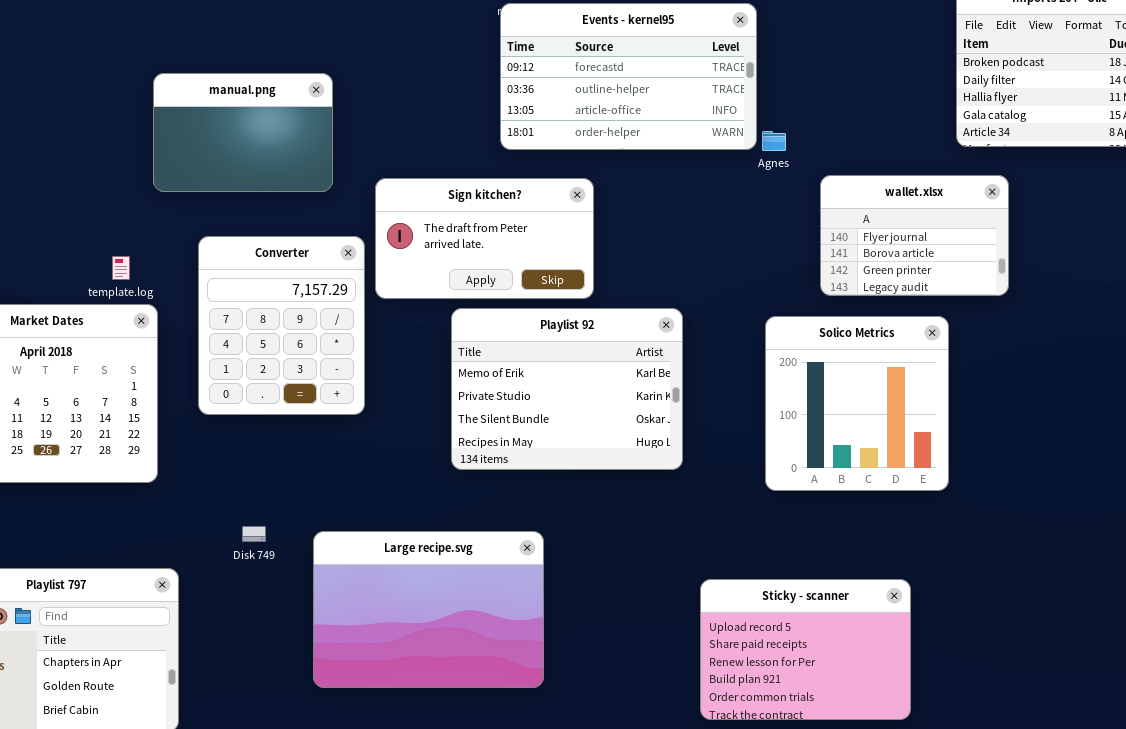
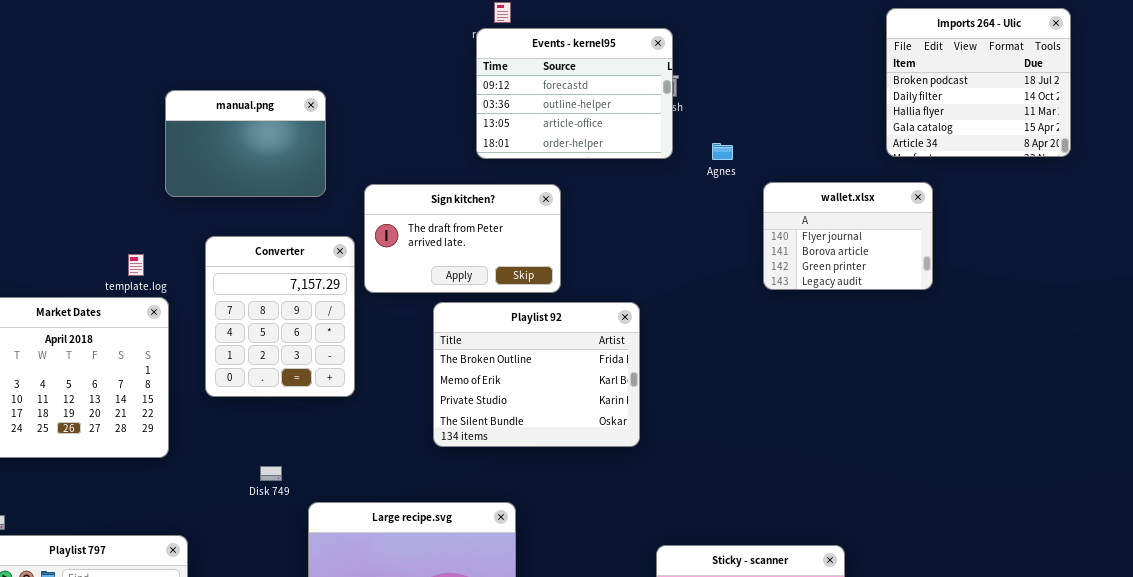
Events - kernel95: [500,3,757,150] -> [476,28,673,159], resized
Playlist 92: [451,308,683,470] -> [433,302,640,447], scrolled up 1 row
Solico Metrics: [765,316,949,491] -> none, closed
Disk 749: [242,526,266,542] -> [260,466,282,481], moved

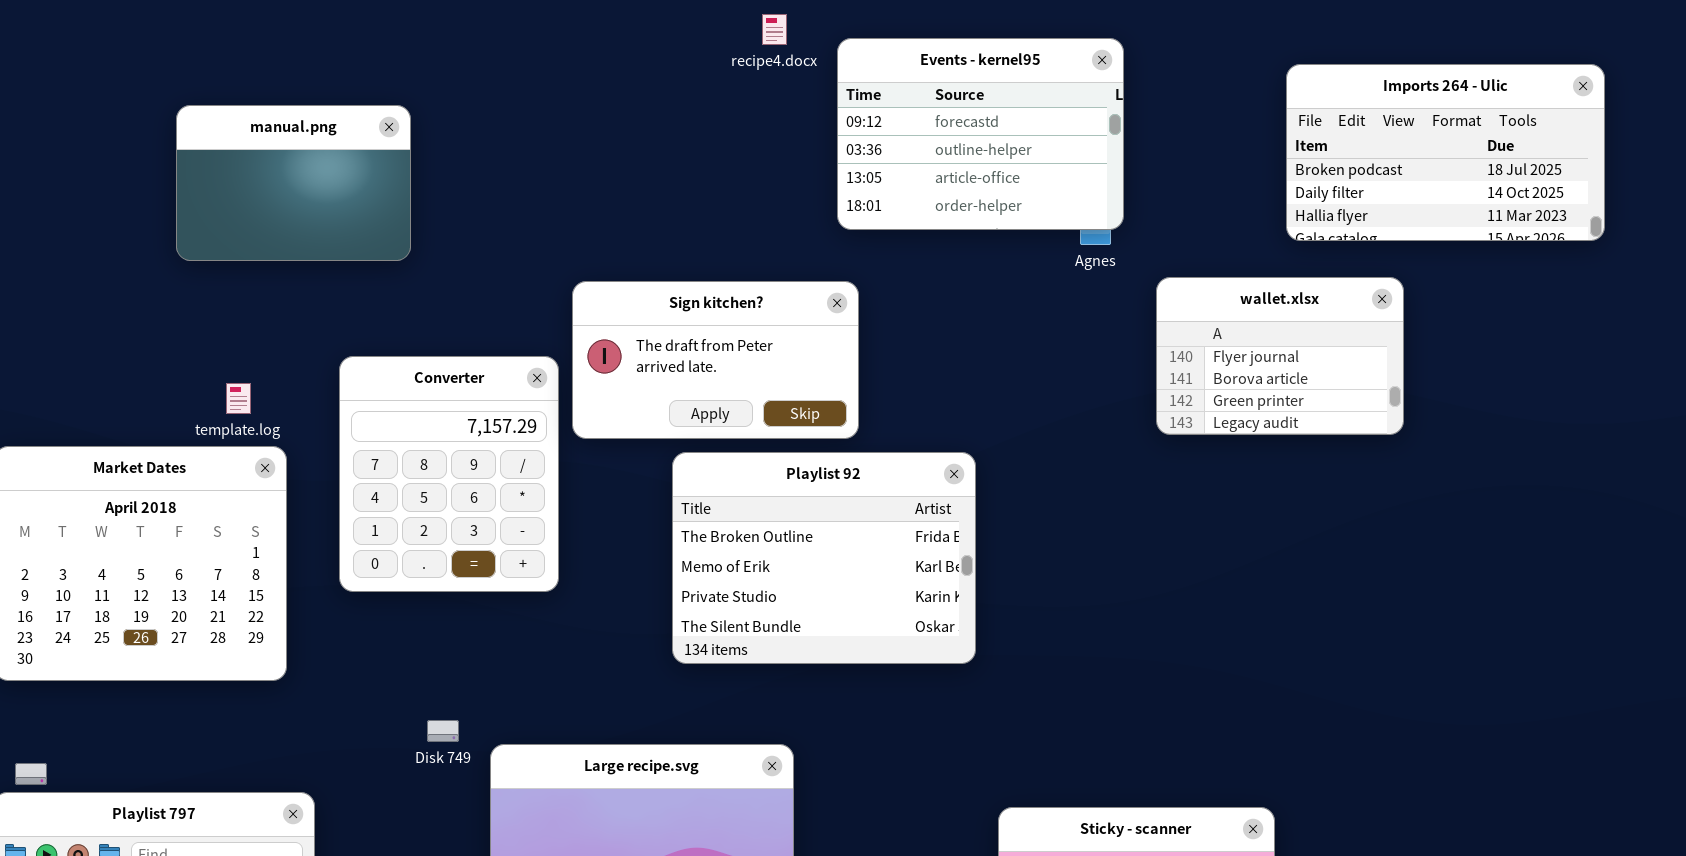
Imports 264 - Ulic: [886,8,1071,157] -> [1286,64,1605,241], resized
Events - kernel95: [476,28,673,159] -> [837,38,1124,230], moved
manual.png: [165,90,326,197] -> [176,105,411,261], moved
Disk 749: [260,466,282,481] -> [427,720,459,742], moved

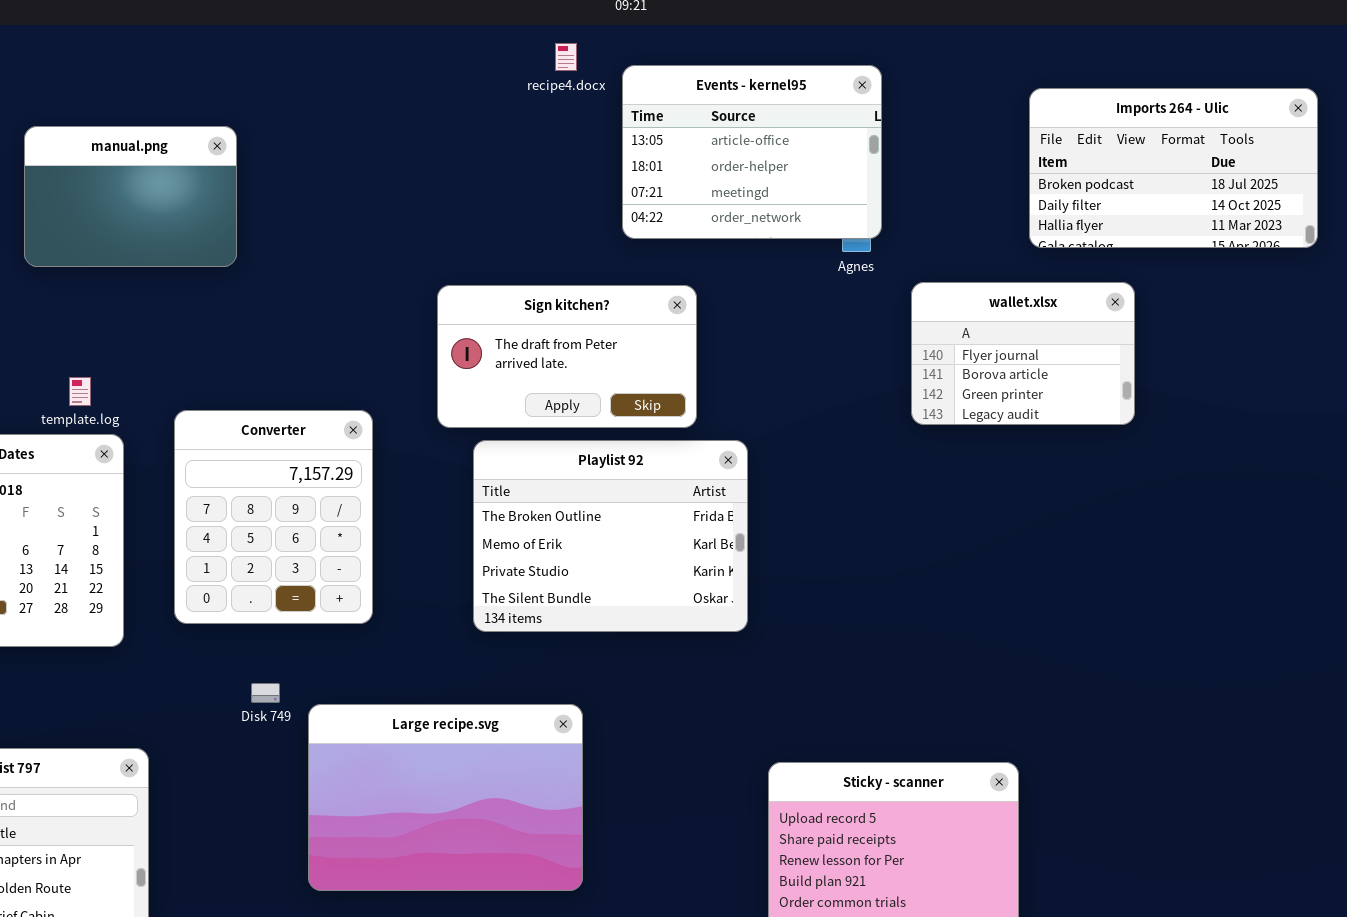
Events - kernel95: [837,38,1124,230] -> [622,65,882,239], scrolled down 2 rows
Sign kitchen?: [572,281,859,439] -> [437,285,697,428], moved
Converter: [339,356,559,592] -> [174,410,373,624], moved

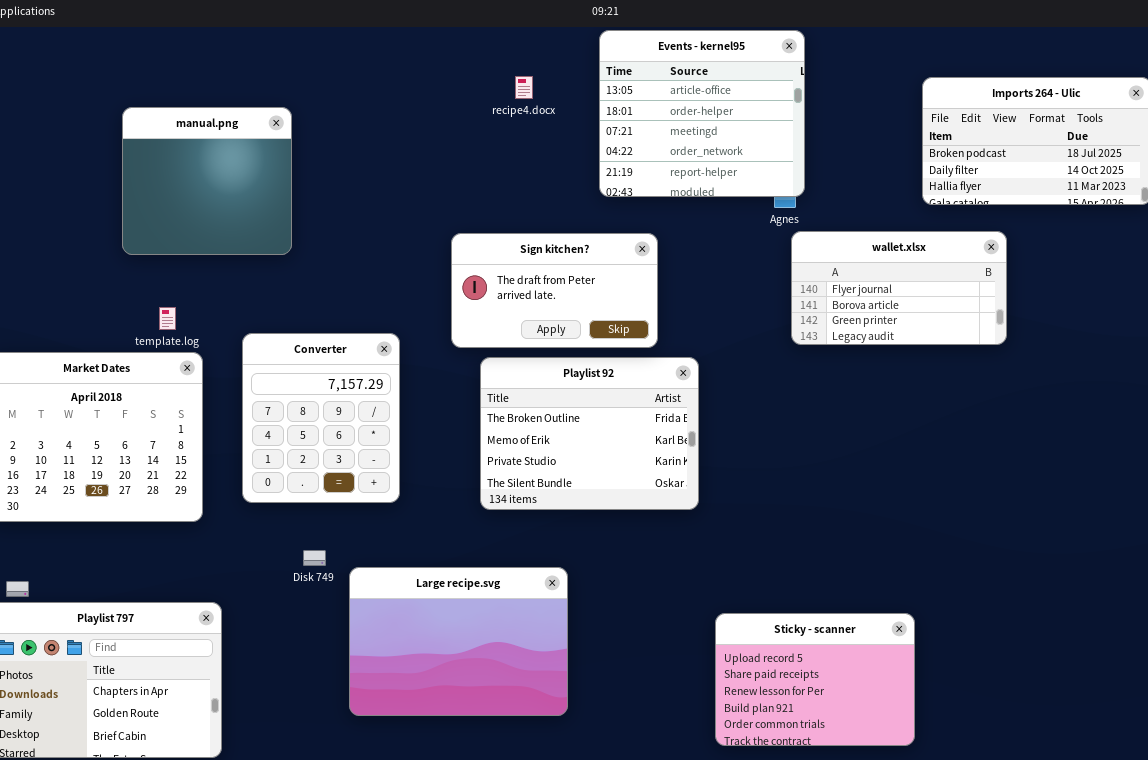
recipe4.docx: [555,43,577,71] -> [515,76,533,99], moved
Events - kernel95: [622,65,882,239] -> [599,30,805,197], resized
manual.png: [24,126,237,267] -> [122,107,292,255], resized
wallet.xlsx: [911,282,1135,425] -> [791,231,1007,345], resized

